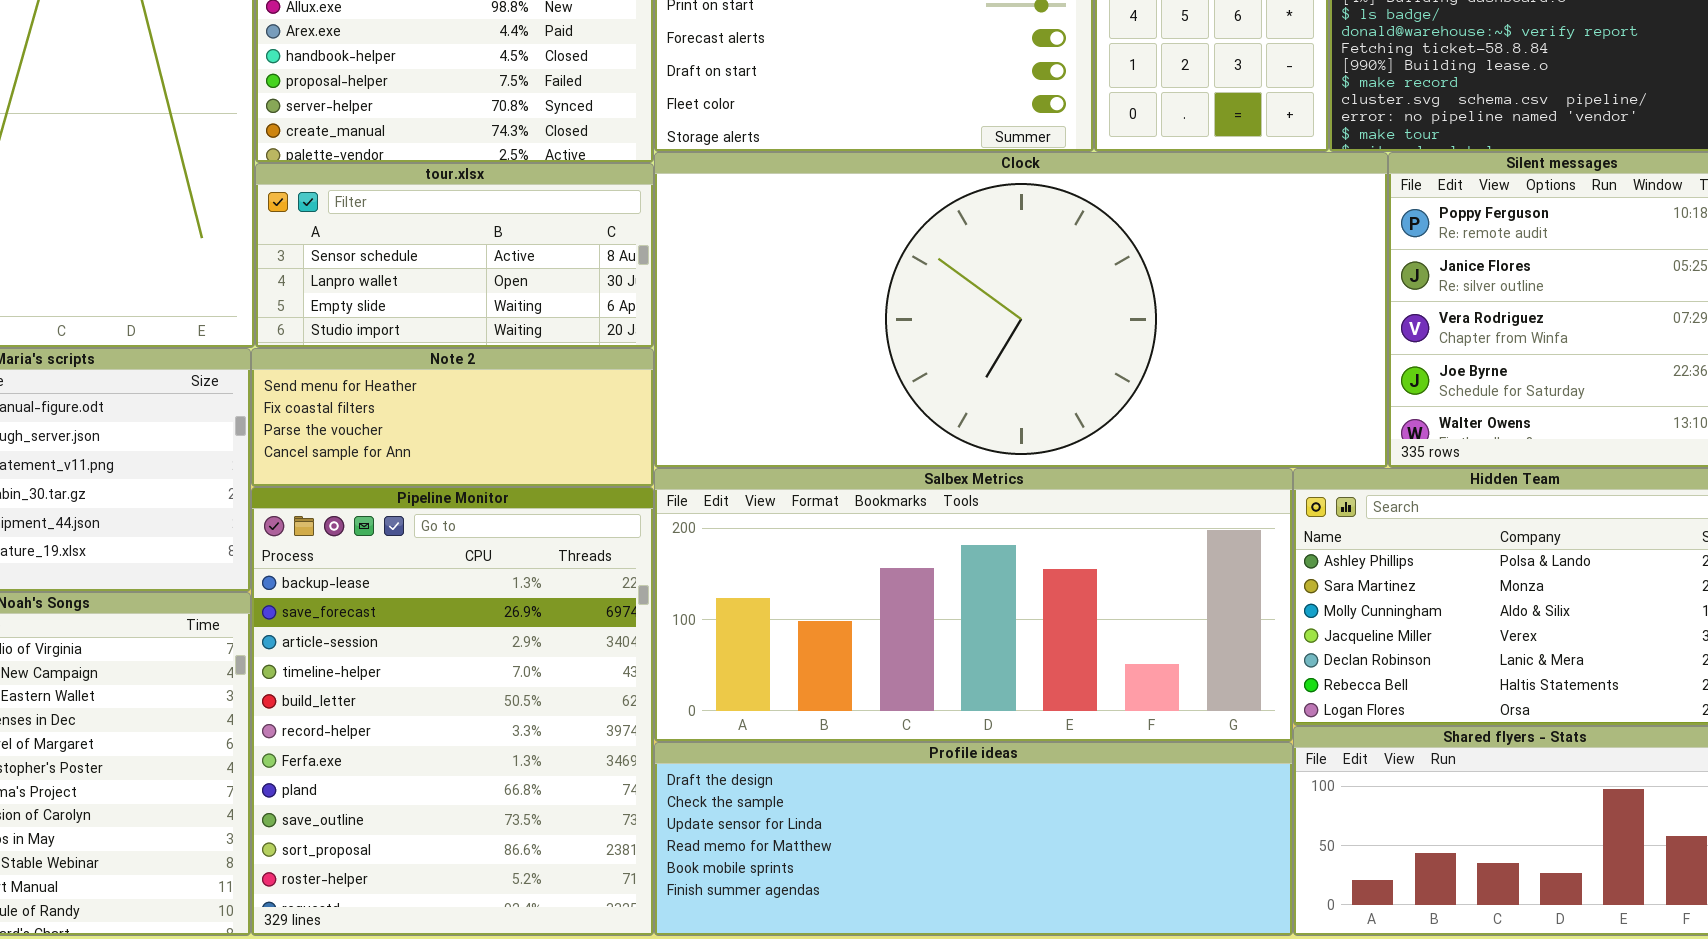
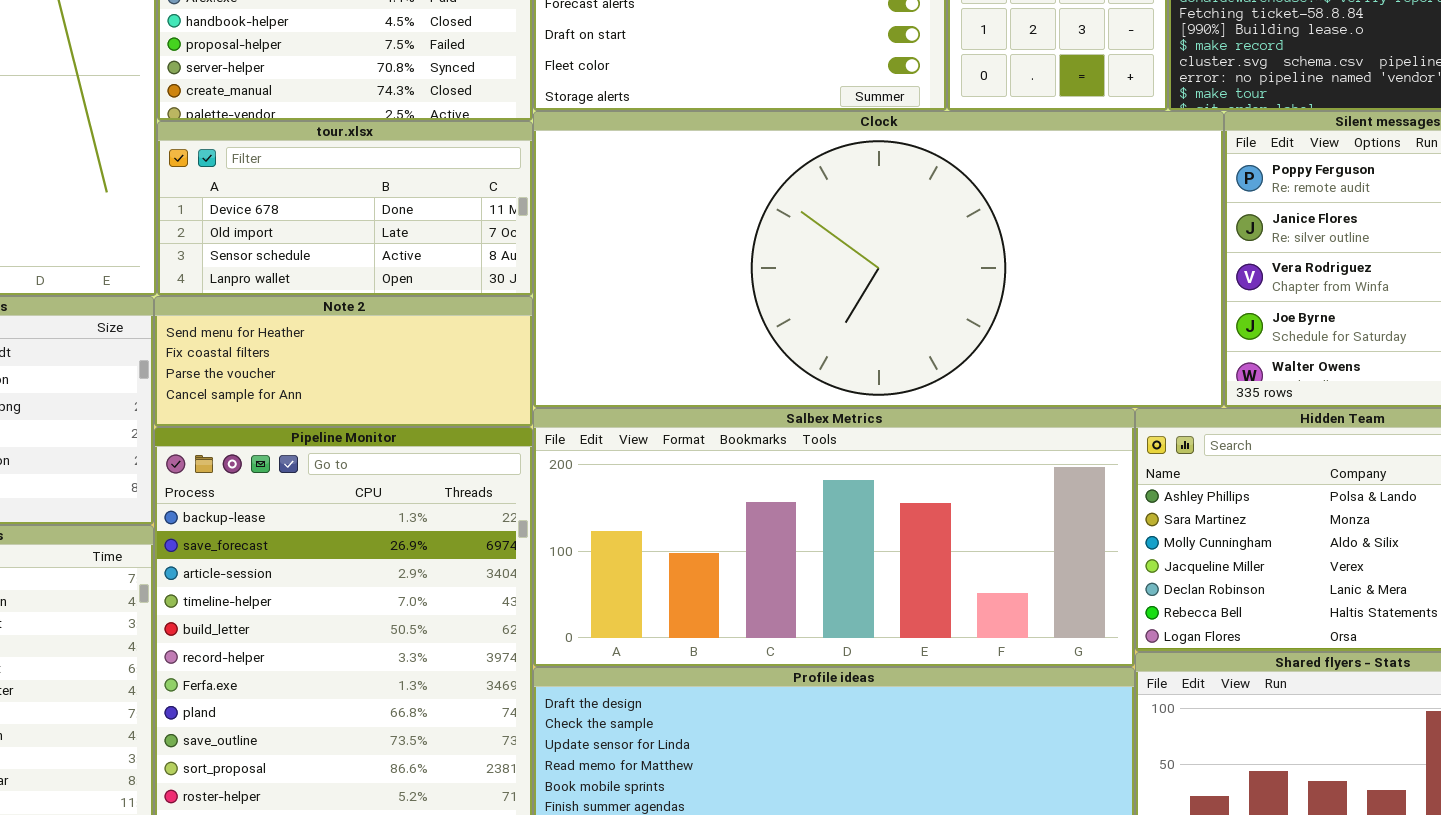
tour.xlsx: [255,163,654,348] -> [157,121,533,296], scrolled up 2 rows

